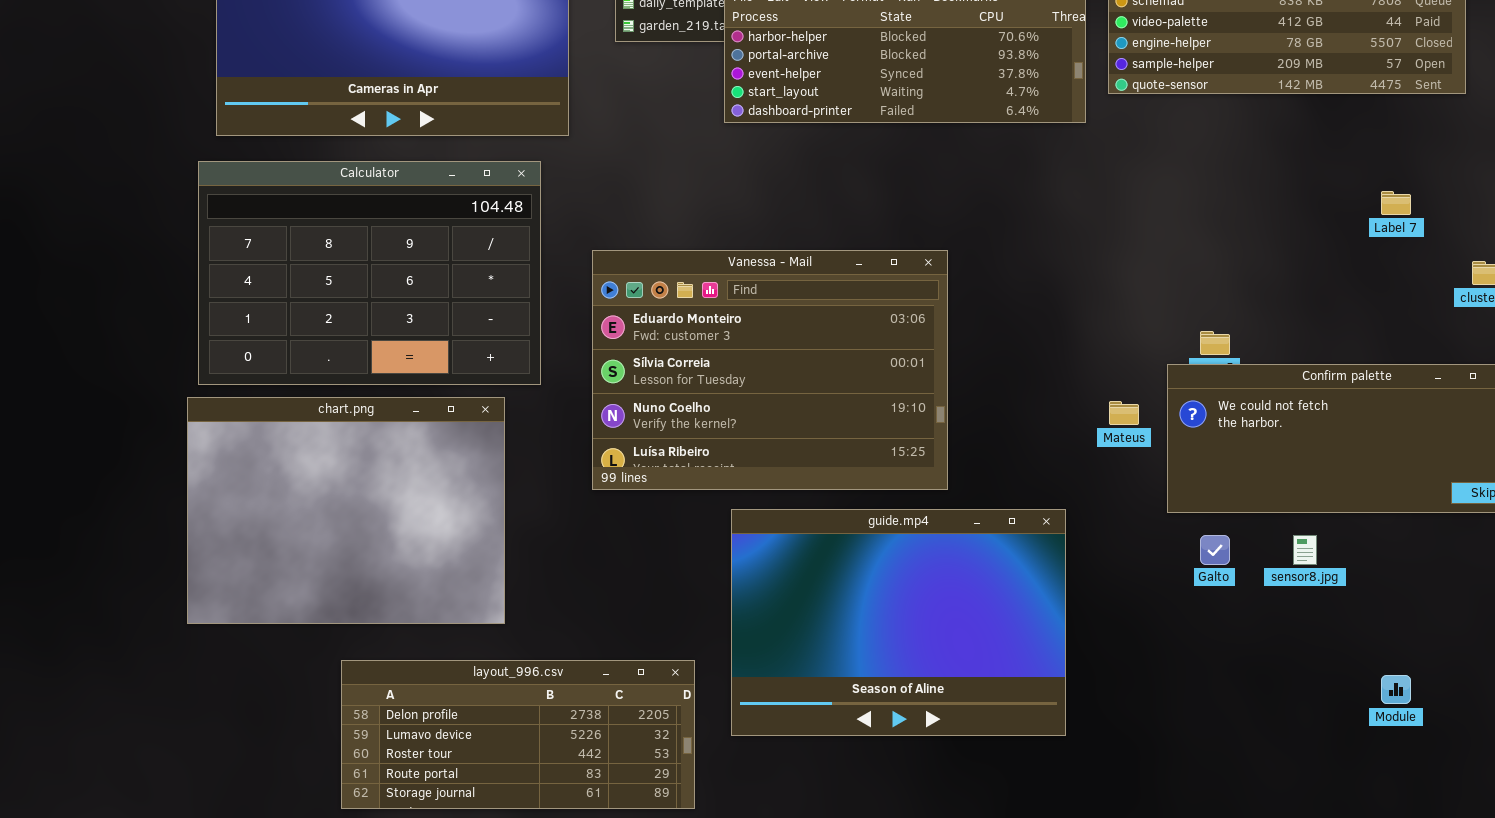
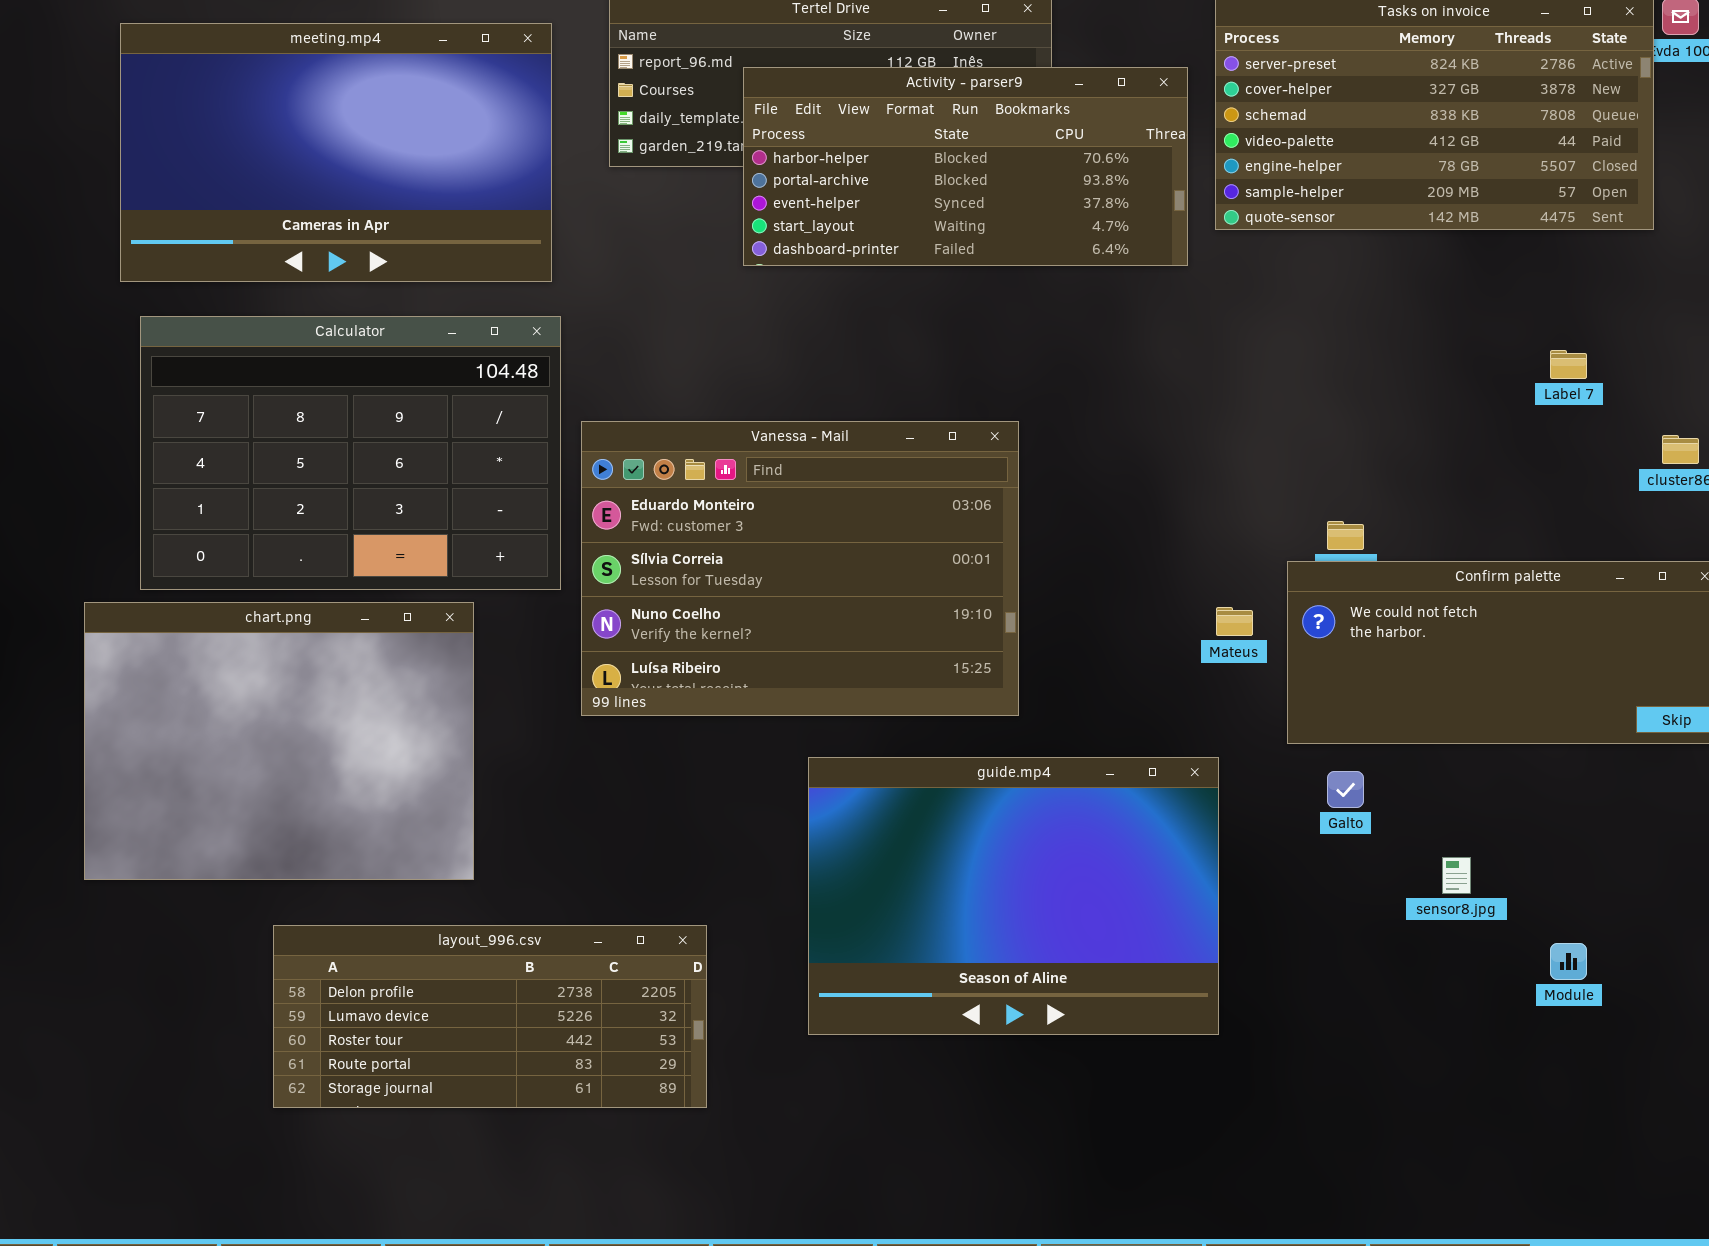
Calculator: [198,161,541,385] -> [140,316,561,590], moved
guide.mp4: [731,509,1066,736] -> [808,757,1219,1035], moved
sensor8.jpg: [1293,535,1317,565] -> [1442,857,1471,894], moved

